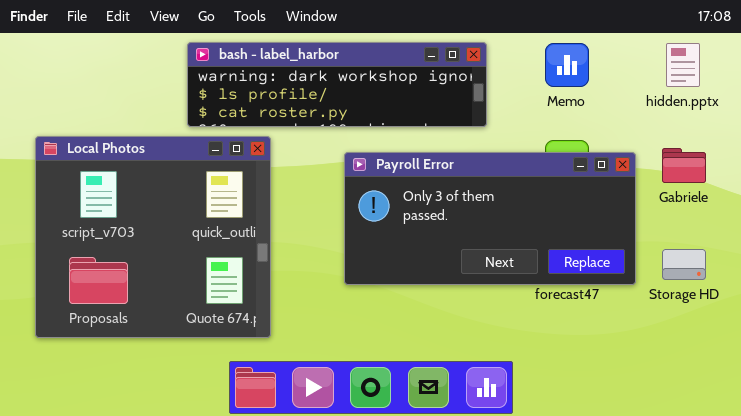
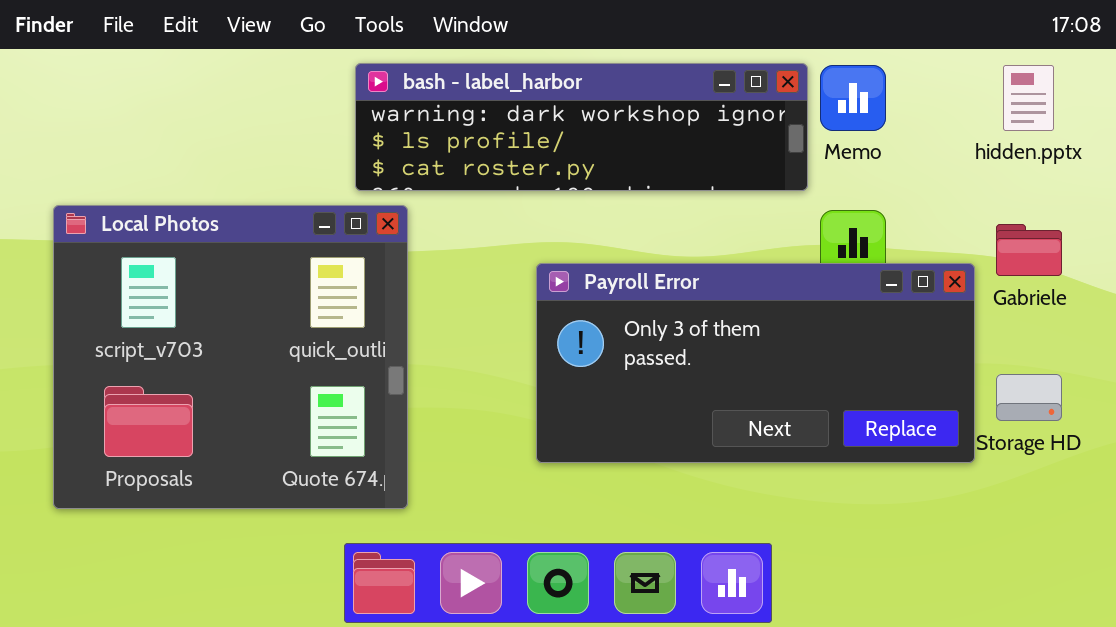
bash - label_harbor: [187,42,487,127] -> [355,63,808,191], moved
Payroll Error: [344,152,636,285] -> [536,263,975,463], moved

